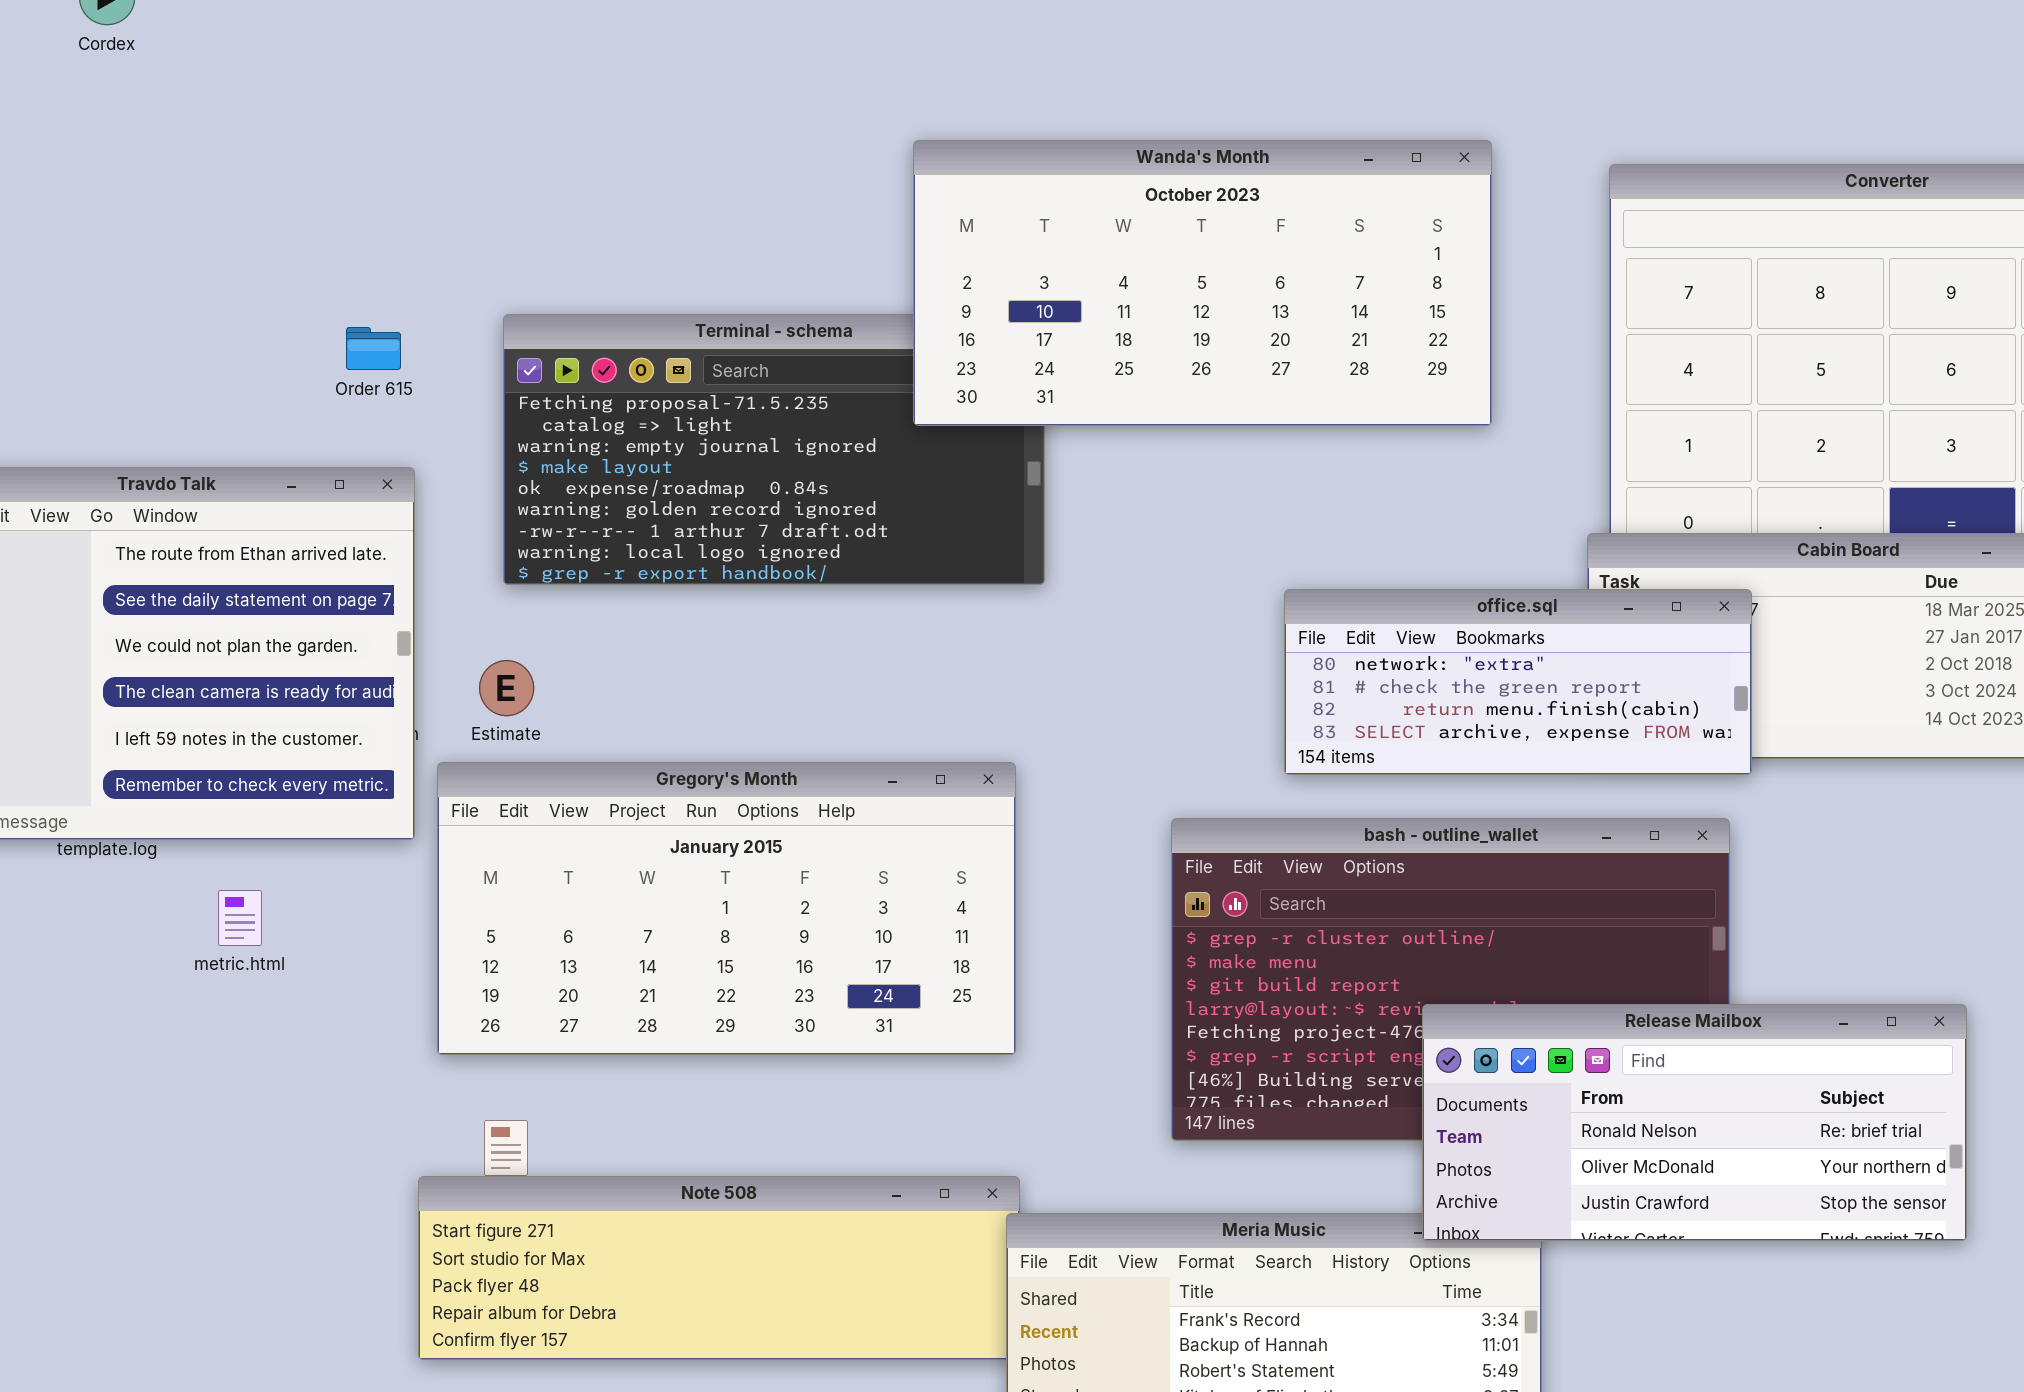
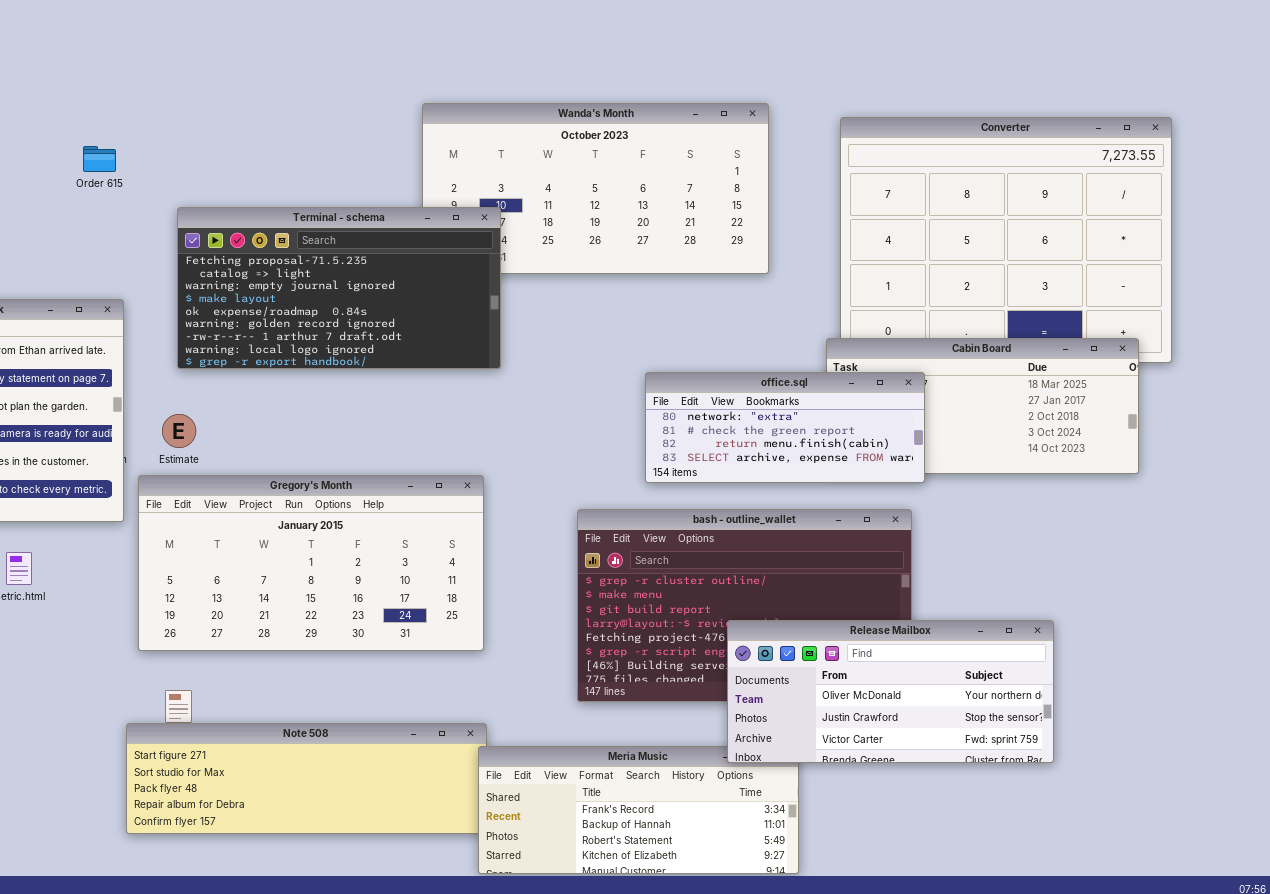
Terminal - schema: [503,314,1045,585] -> [177,207,501,369], raised
Order 615: [346,327,401,370] -> [83,146,116,172], moved
Release Mailbox: [1422,1004,1967,1241] -> [727,620,1054,763], scrolled down 1 row

